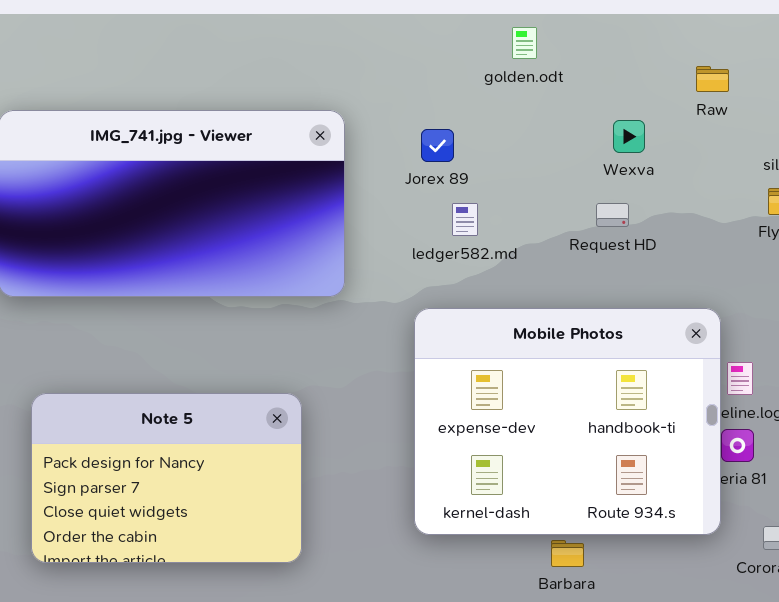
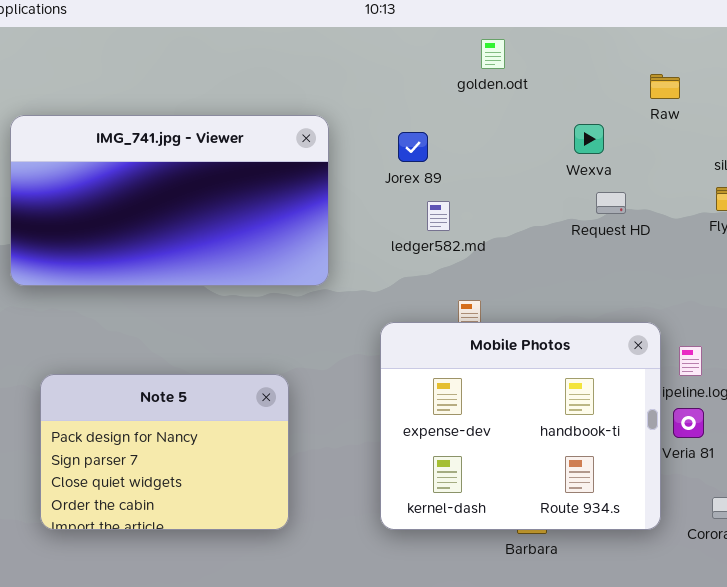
Request HD: [596,203,629,227] -> [596,192,626,214], moved
Mobile Photos: [414,308,721,535] -> [380,322,661,530], moved

